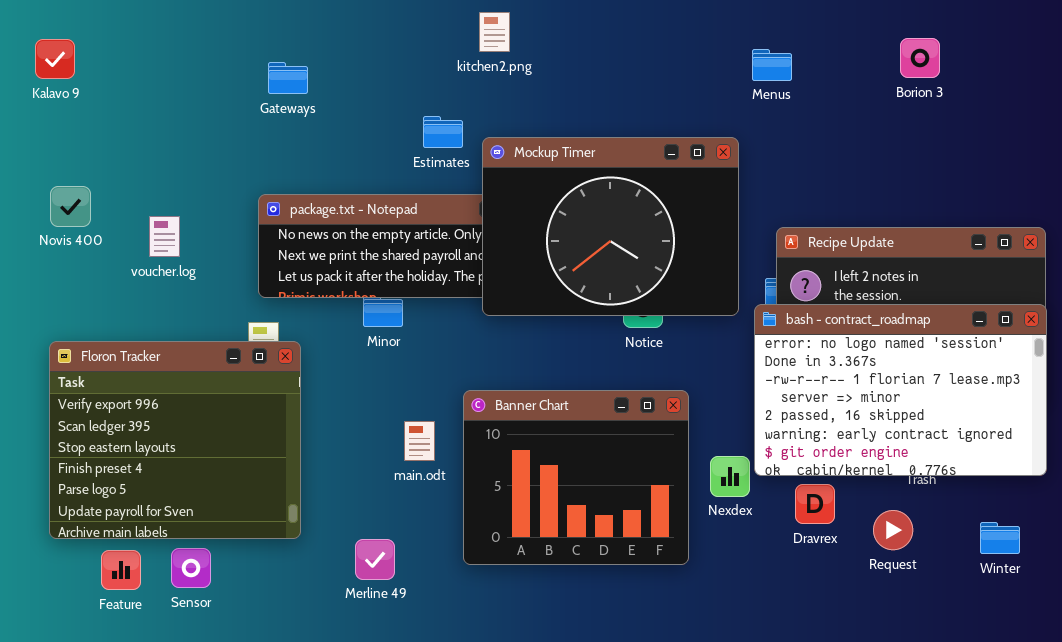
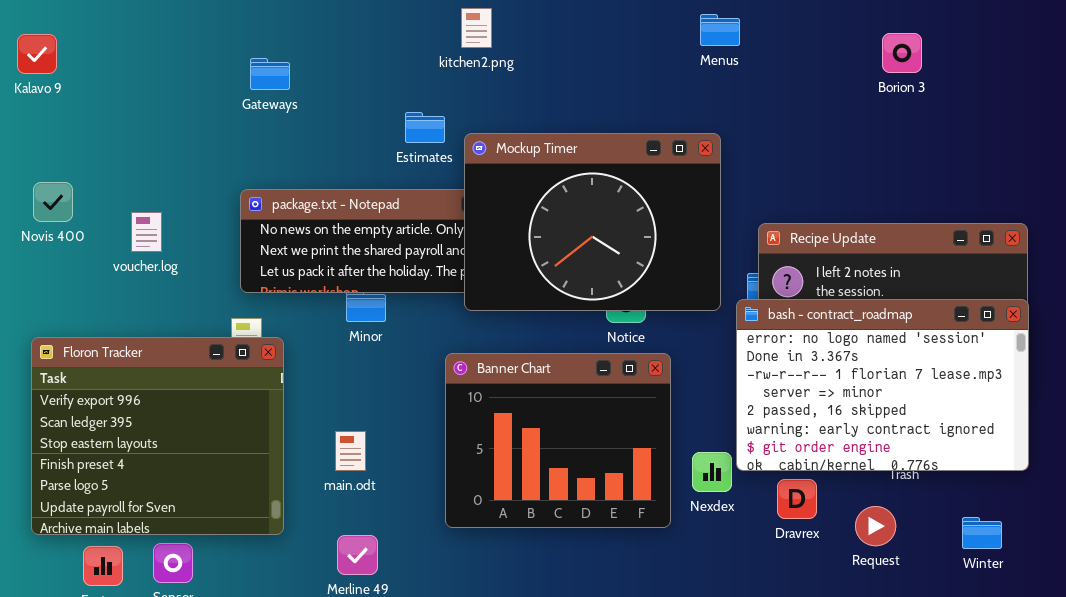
Menus: [752,49,792,81] -> [700,14,740,46], moved
Banner Chart: [463,390,689,565] -> [445,353,671,528], moved
main.odt: [404,421,435,461] -> [335,431,366,471], moved

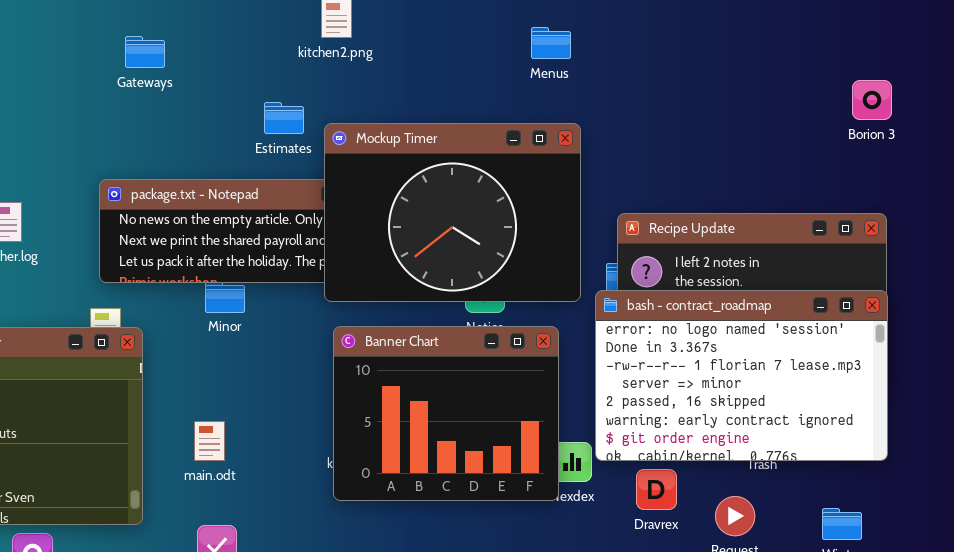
Menus: [700,14,740,46] -> [531,27,571,59], moved
Borion 3: [882,33,922,73] -> [852,80,892,120], moved
Gateways: [250,58,290,90] -> [125,36,165,68], moved
Banner Chart: [445,353,671,528] -> [333,326,559,501], moved

